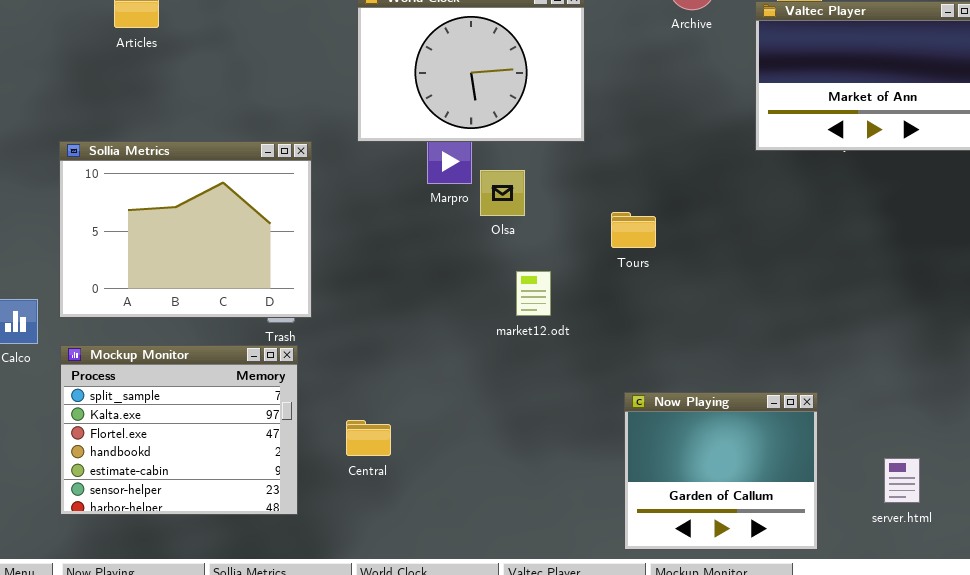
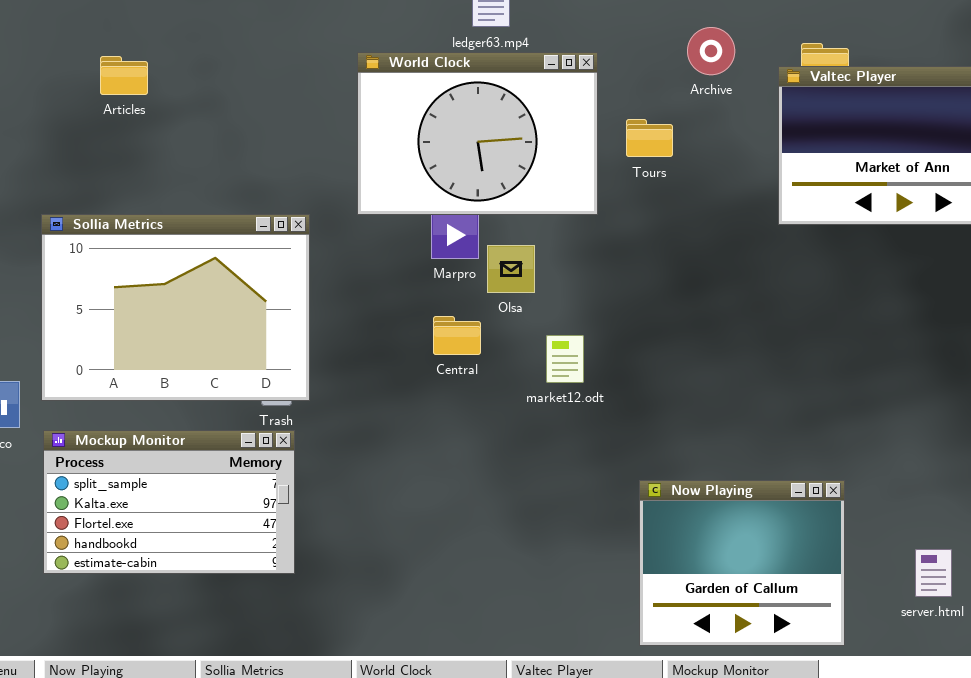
Tours: [611,212,656,248] -> [626,119,673,157], moved
market12.odt: [516,271,551,316] -> [546,335,584,383], moved
Mockup Monitor: [60,345,298,515] -> [43,430,295,574], resized
Central: [346,420,391,456] -> [433,316,481,355], moved

